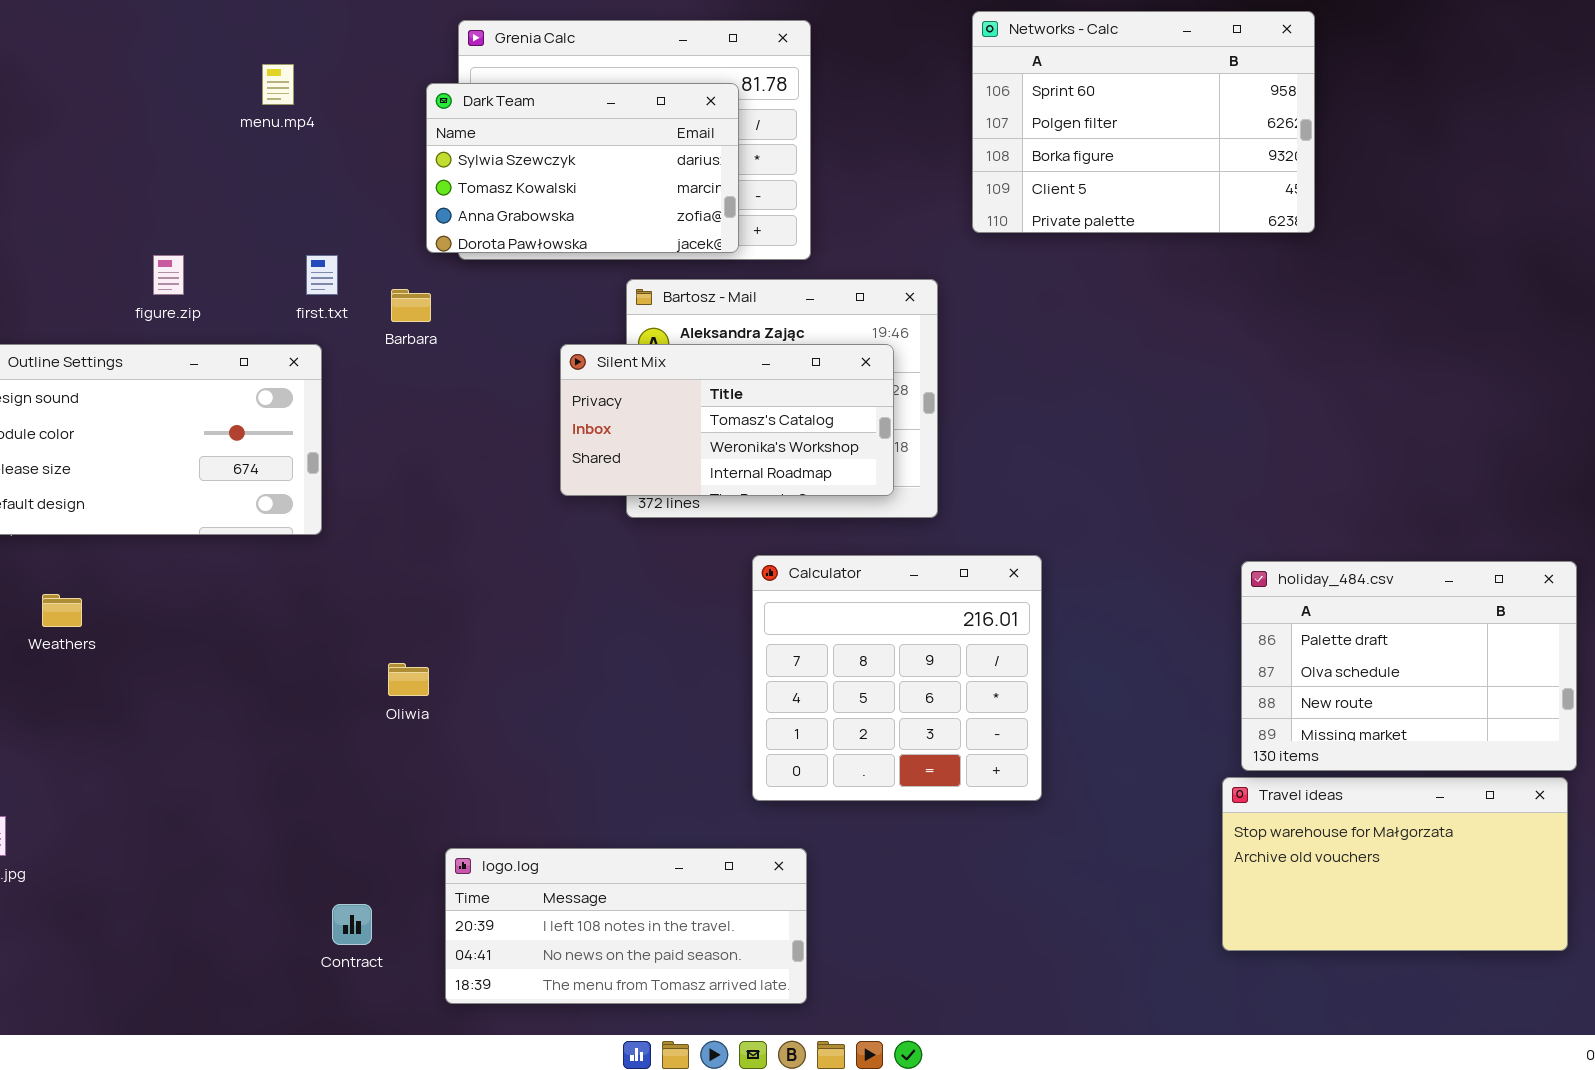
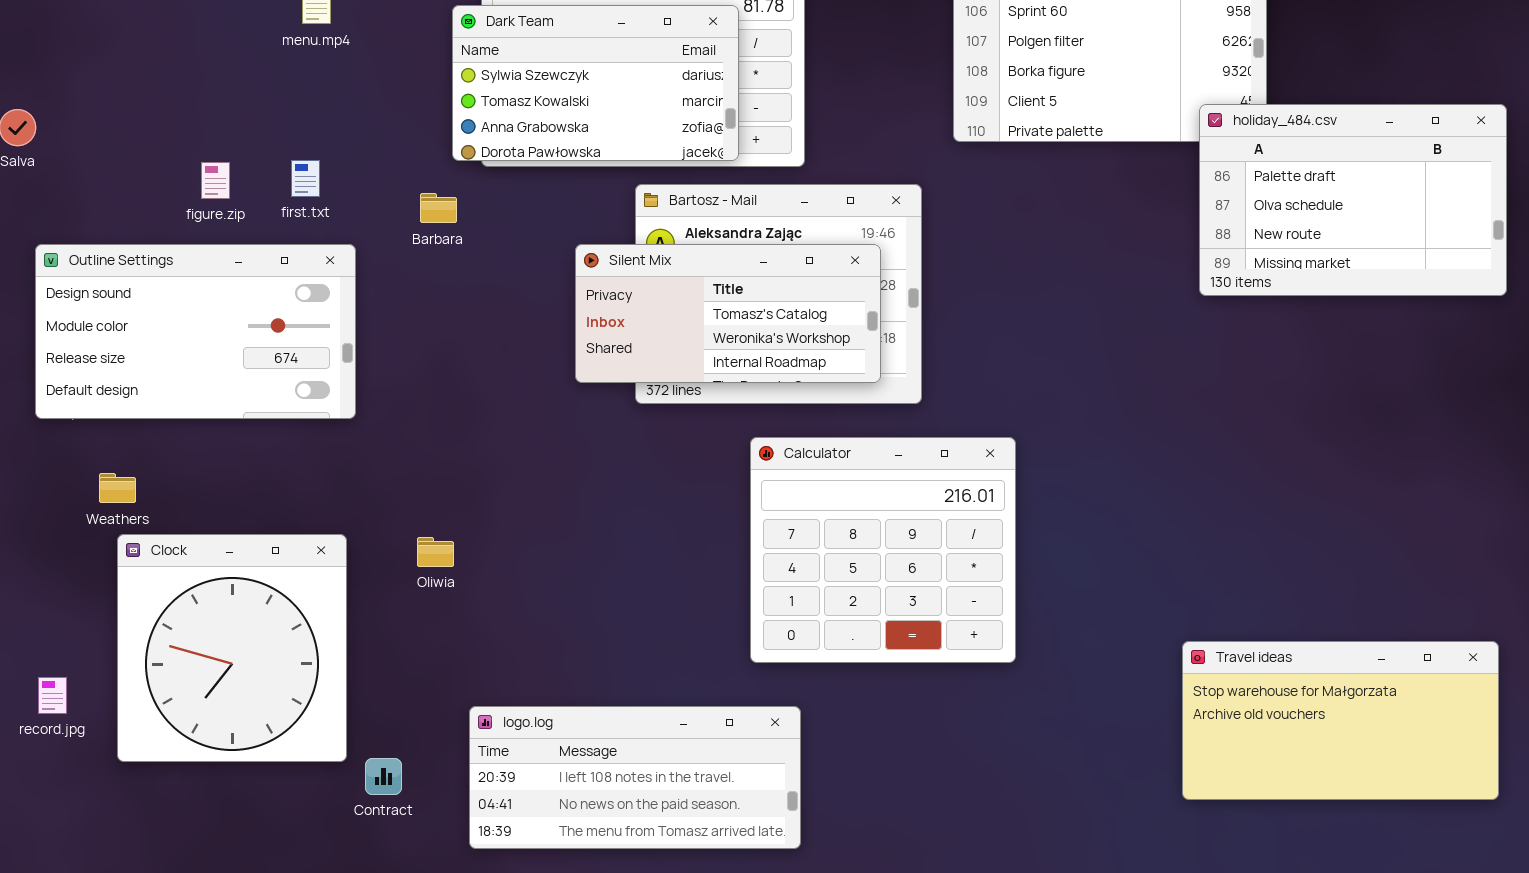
first.txt: [306,255,338,295] -> [291,160,320,197], moved
holiday_484.csv: [1241,561,1577,771] -> [1199,104,1507,296], moved
Clock: none -> [117,534,347,762], opened

